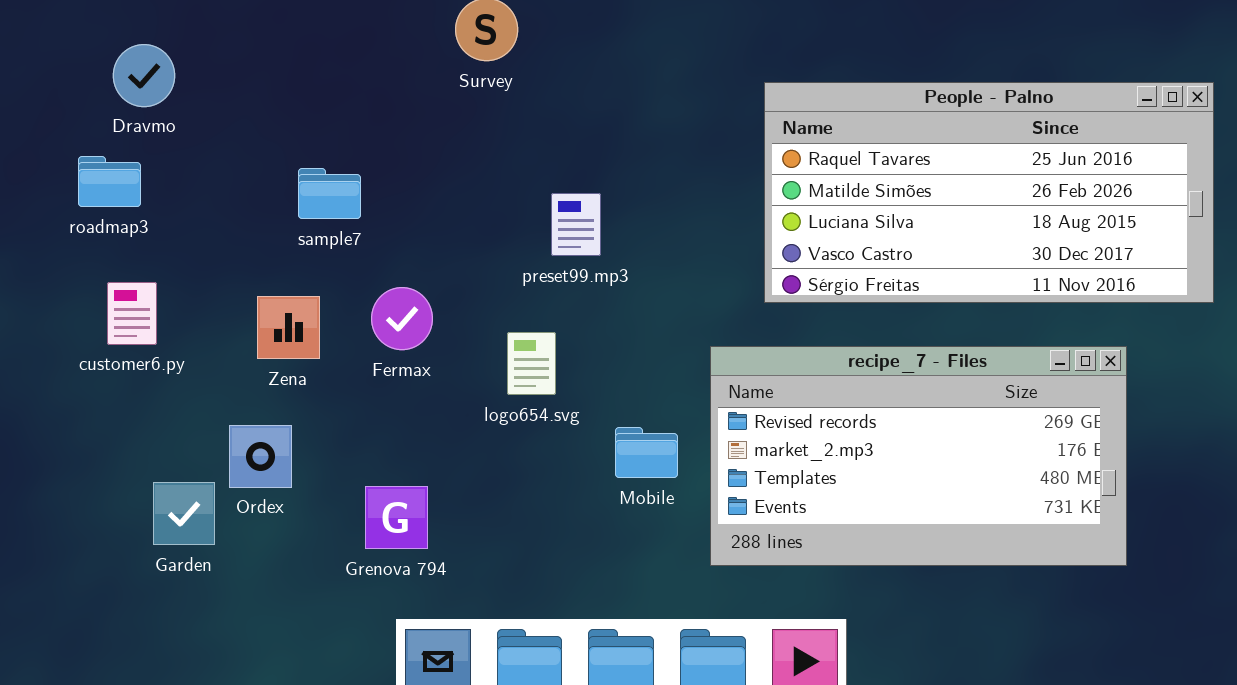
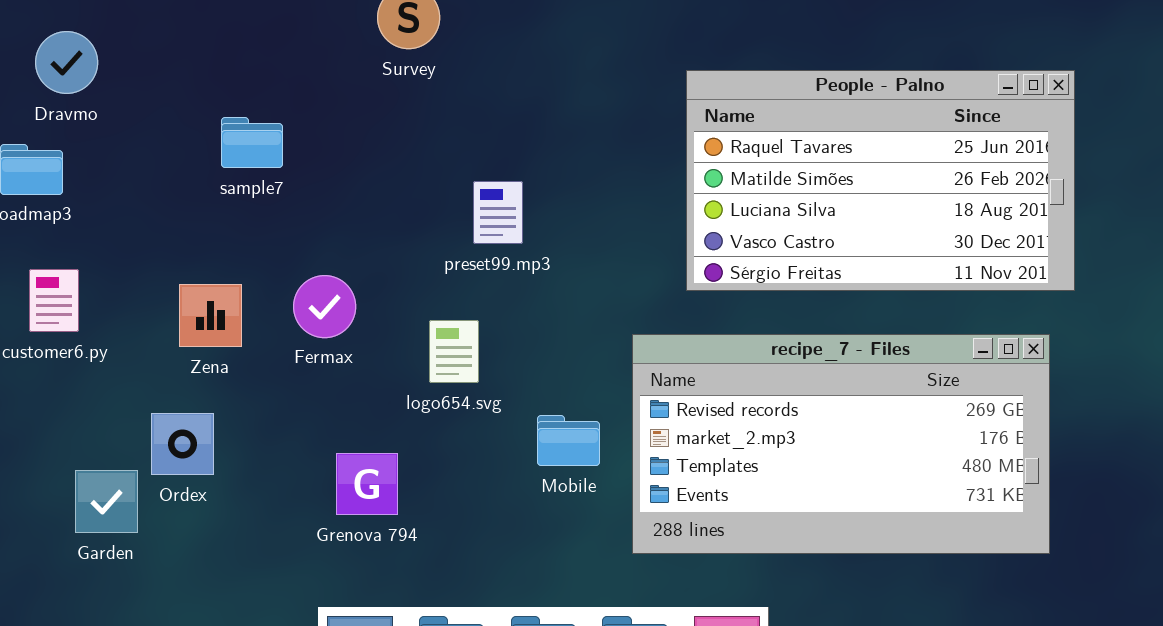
People - Palno: [764,82,1214,303] -> [686,70,1075,291], resized
sample7: [298,168,361,219] -> [221,117,283,168], moved
Grenova 794: [365,486,428,549] -> [336,453,398,515], moved

